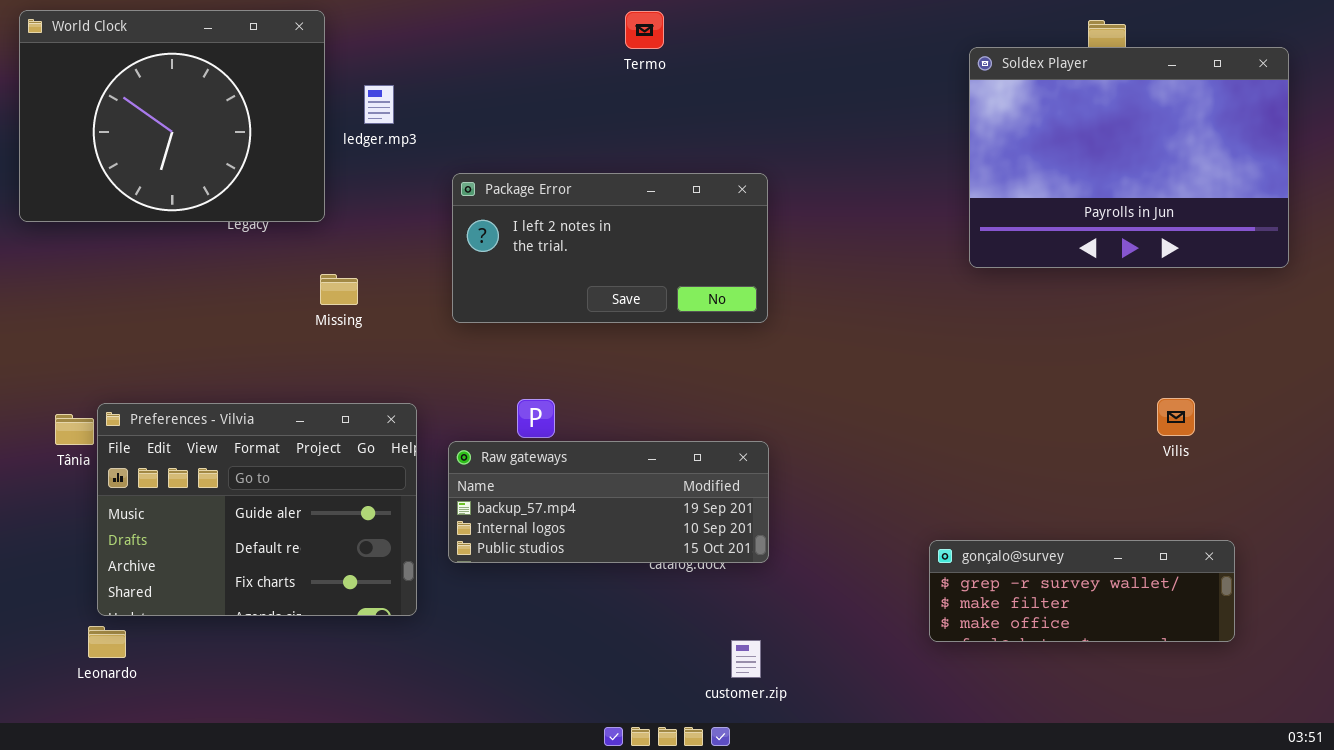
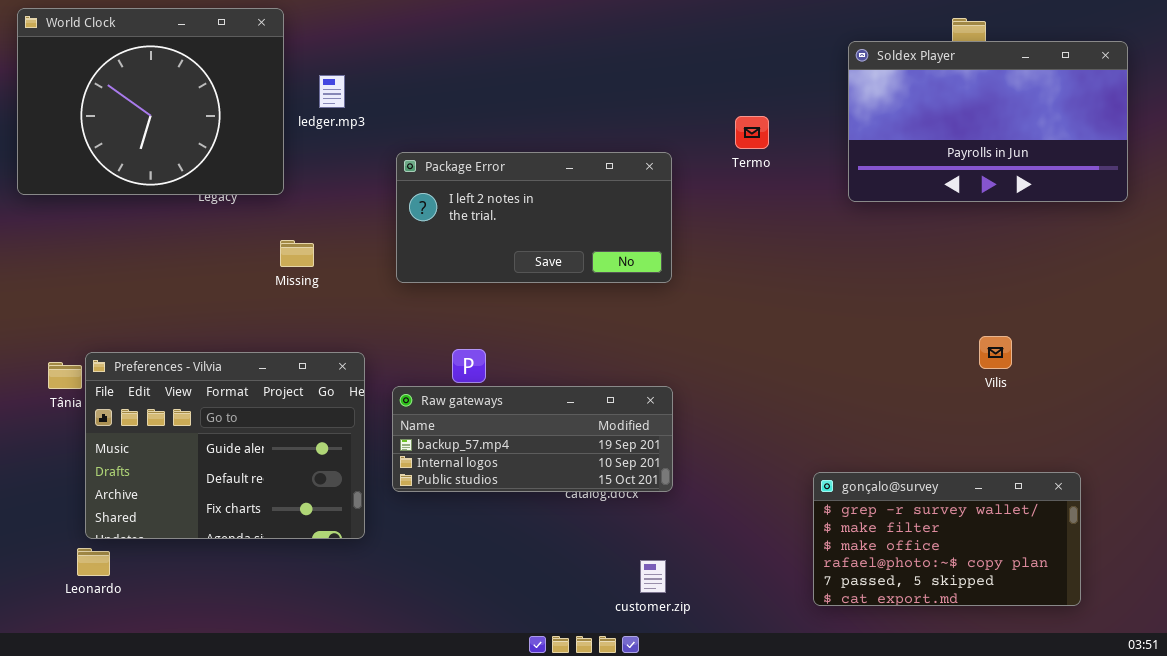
Termo: [625,11,664,49] -> [735,116,769,149], moved
Soldex Player: [969,47,1289,268] -> [848,41,1128,202], resized
Vilis: [1157,398,1195,436] -> [979,336,1012,369], moved
gonçalo@survey: [929,540,1235,642] -> [813,472,1081,606], resized

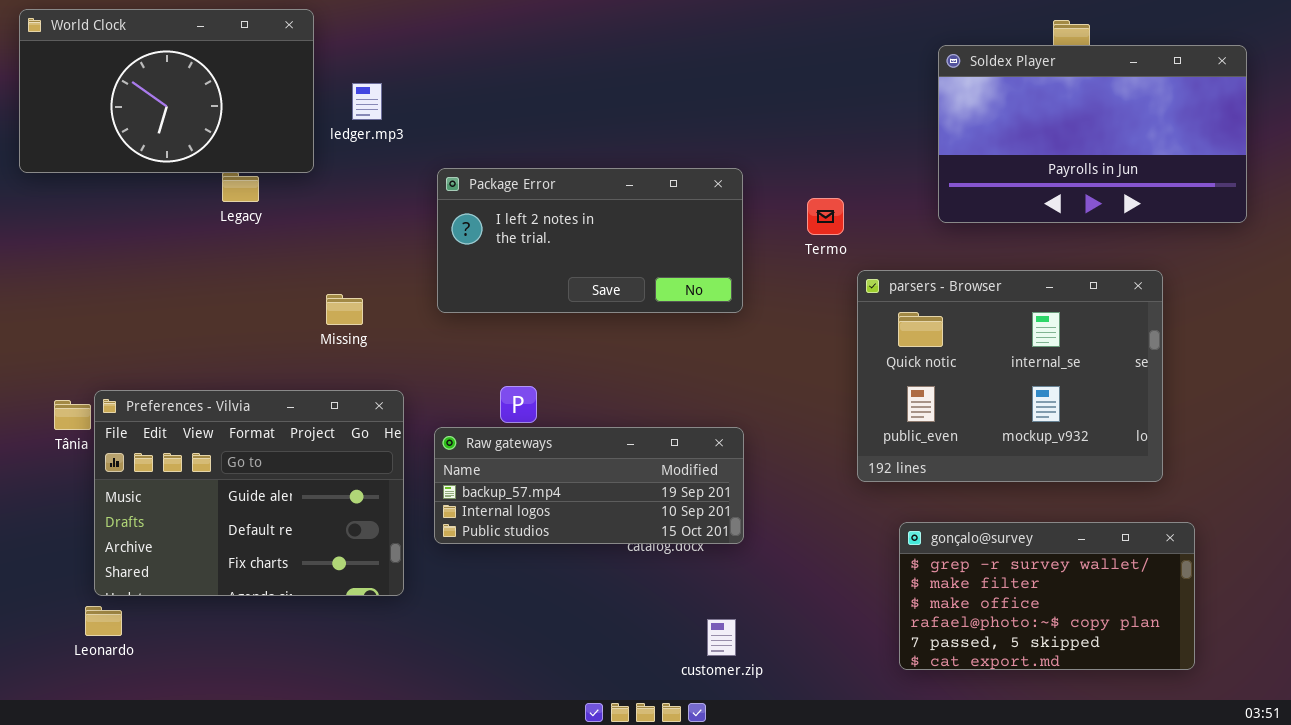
World Clock: [17,8,284,195] -> [19,9,314,173], resized
Termo: [735,116,769,149] -> [807,198,844,235], moved
Missing: [280,240,314,267] -> [326,294,363,325], moved
parsers - Browser: none -> [857,270,1163,482], opened

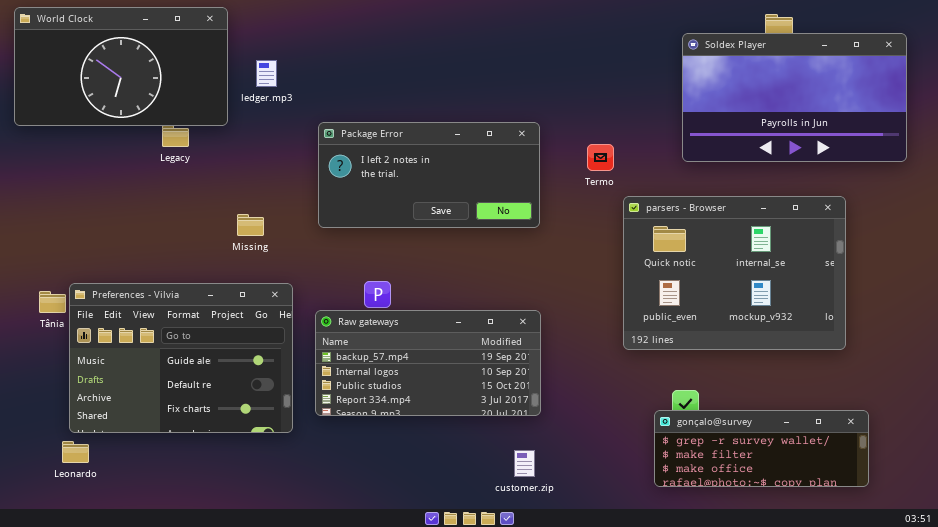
Raw gateways: [434,427,744,544] -> [315,310,541,416], resized
gonçalo@survey: [899,522,1195,670] -> [654,410,869,487], resized

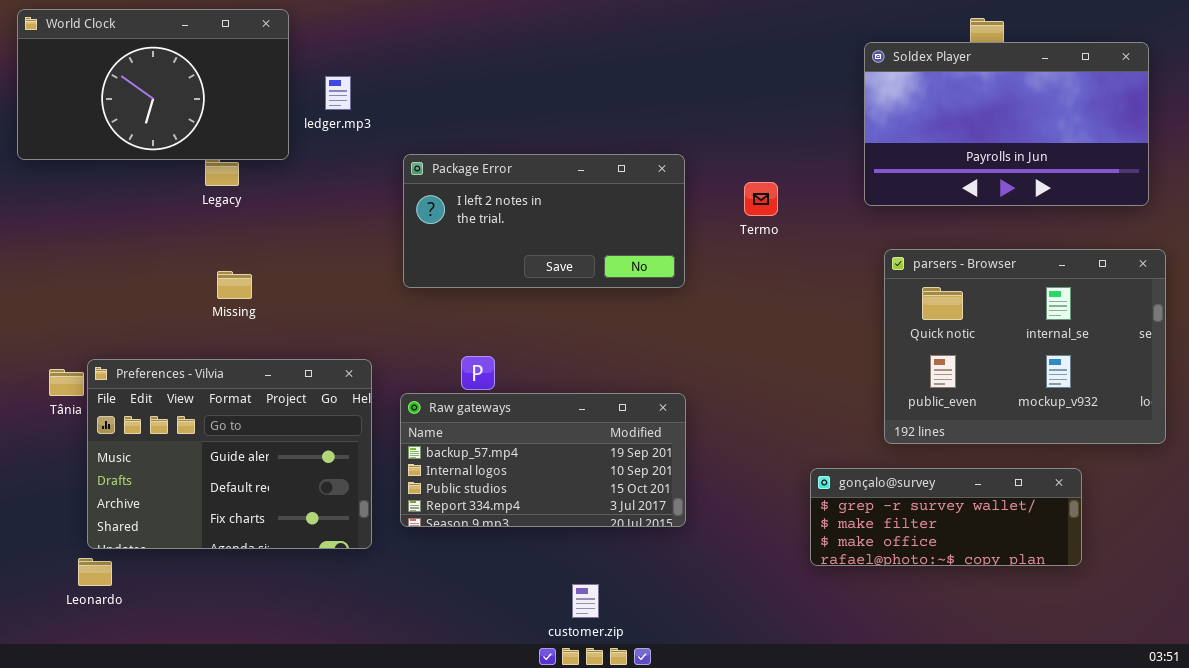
parsers - Browser: [623,196,846,350] -> [884,249,1166,444], moved
Missing: [237,214,264,236] -> [217,271,252,299], moved
gonçalo@survey: [654,410,869,487] -> [810,468,1082,566], moved
customer.zip: [514,450,535,477] -> [572,584,599,618], moved

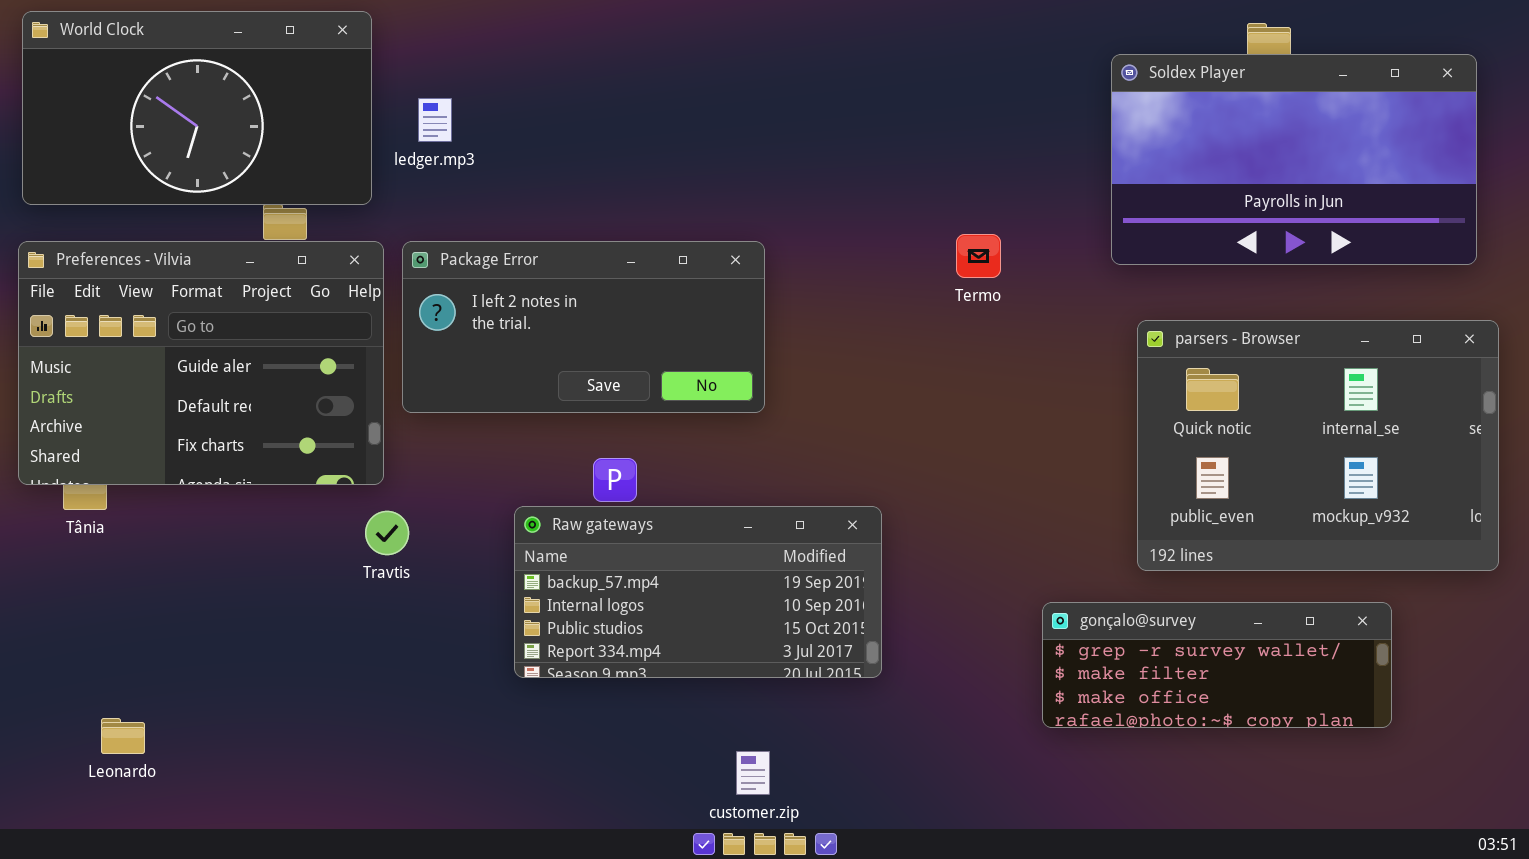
Package Error: [403,154,685,288] -> [402,241,765,413], moved
Preferences - Vilvia: [87,359,372,549] -> [18,241,384,485], moved

